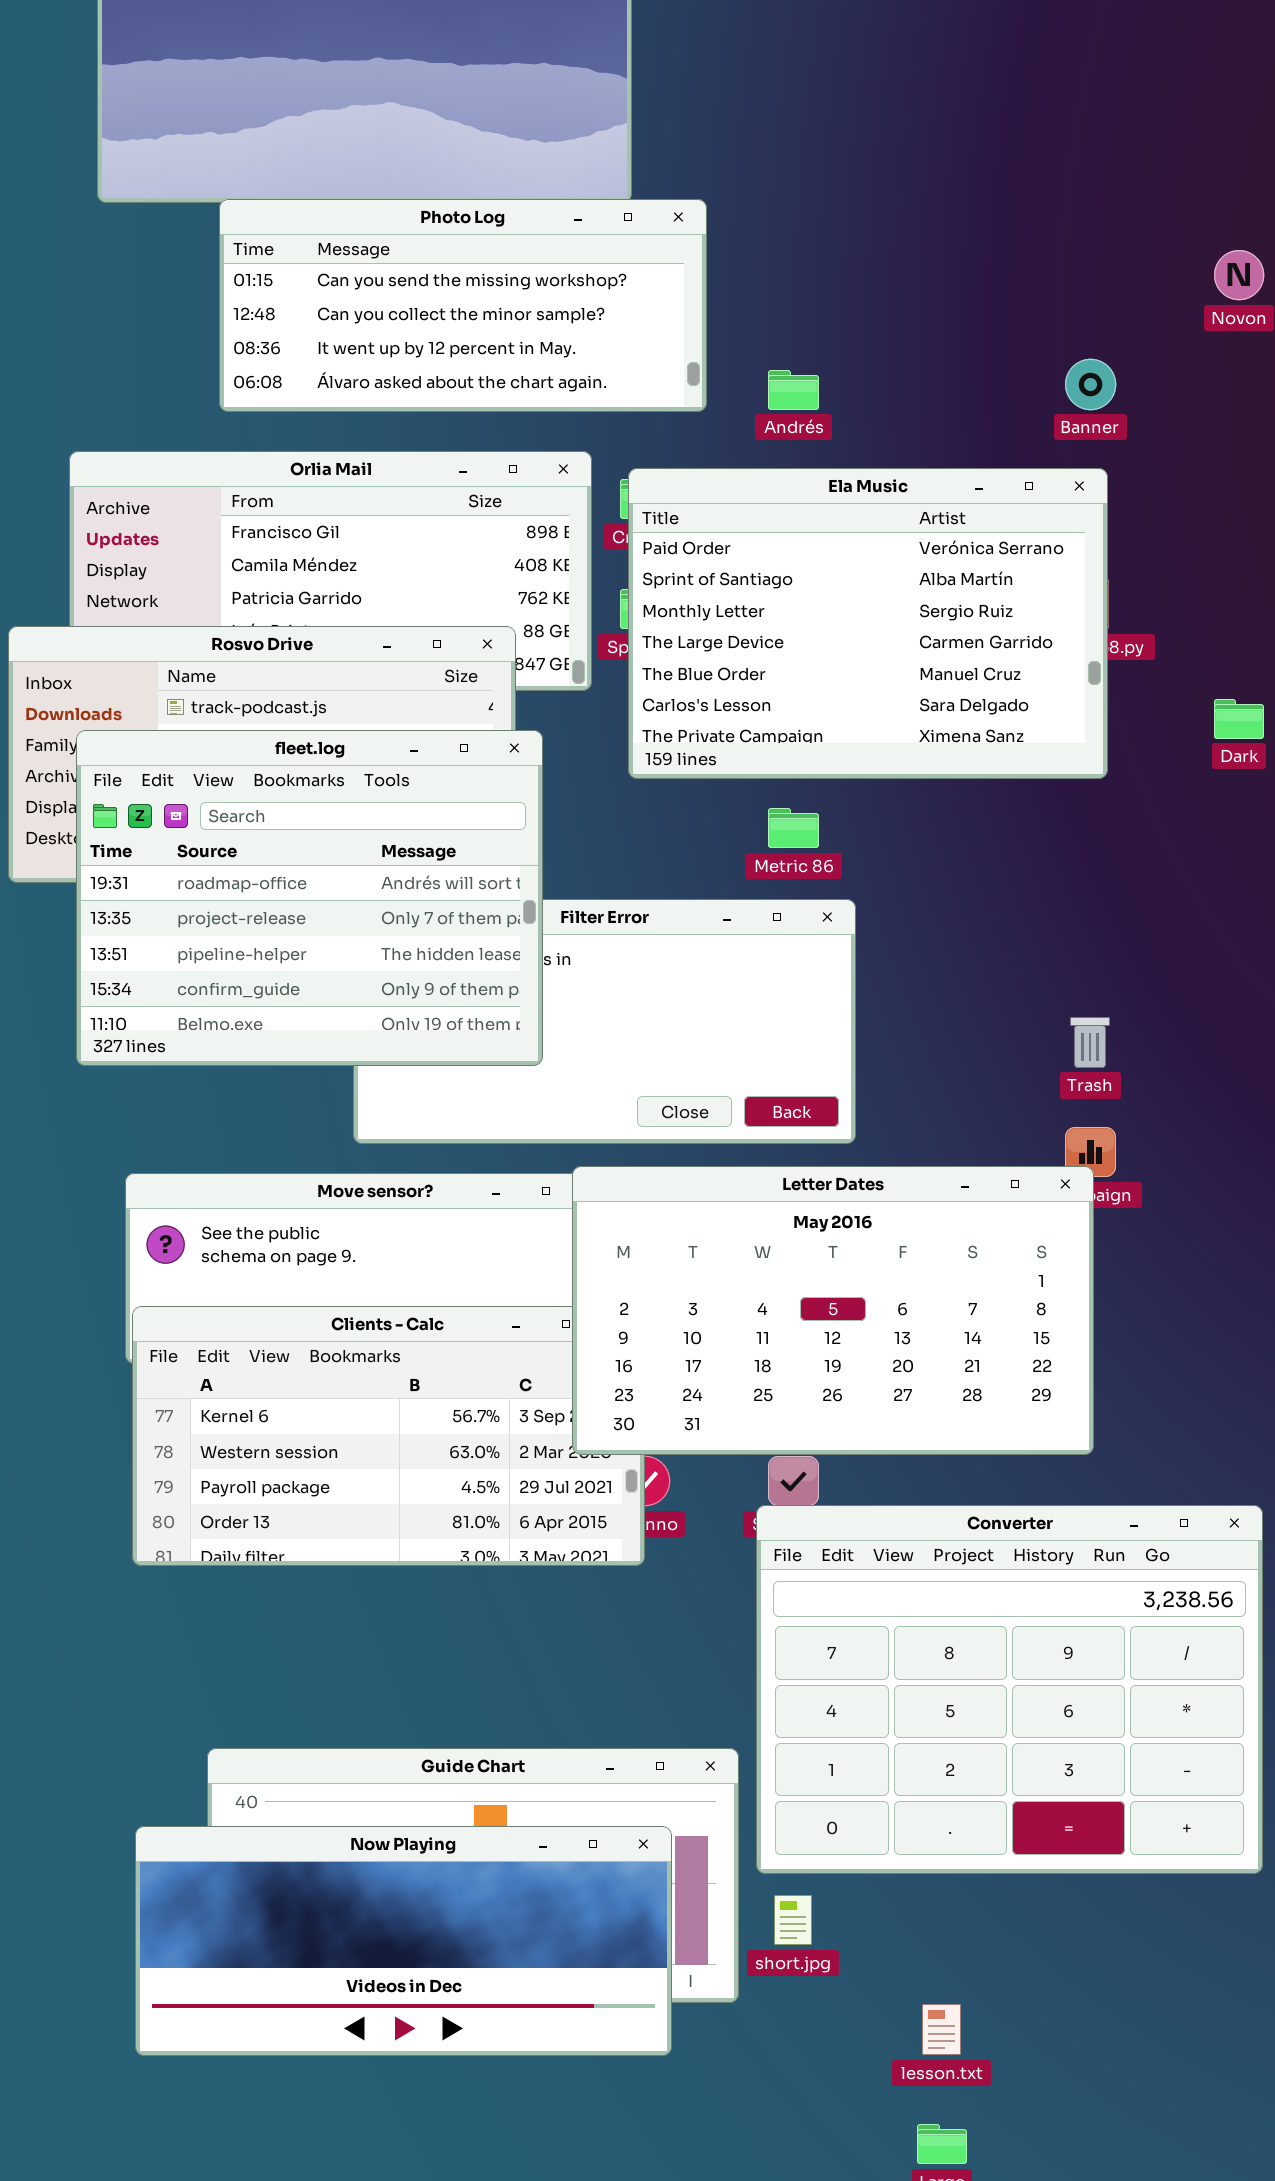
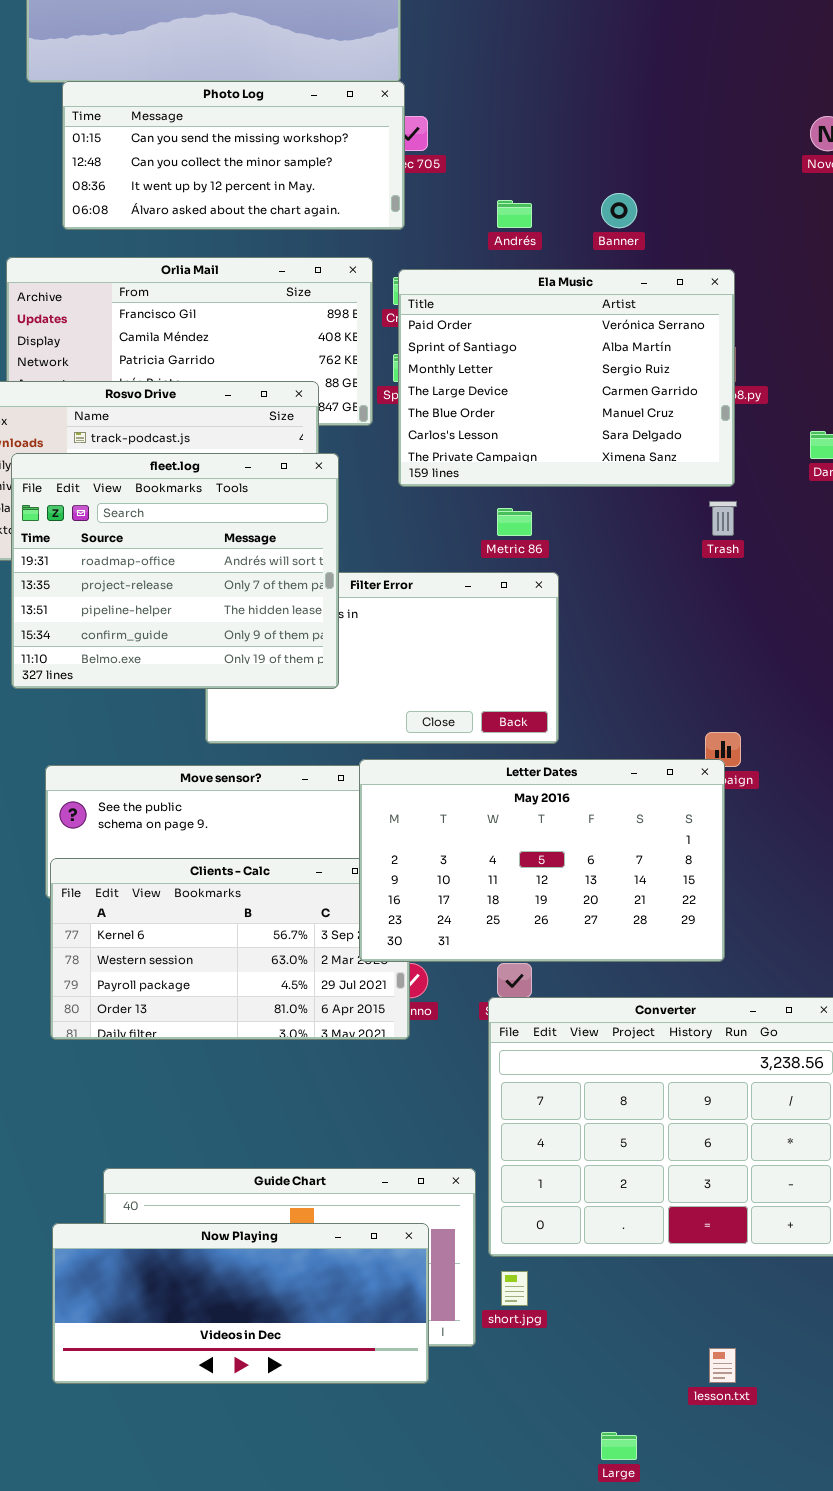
Photo Log: [219,199,707,412] -> [62,81,405,230], moved
Banner: [1065,359,1116,410] -> [601,193,637,228], moved
Trash: [1070,1017,1110,1068] -> [709,501,737,536], moved
lesson.txt: [922,2004,961,2055] -> [709,1348,736,1383], moved

